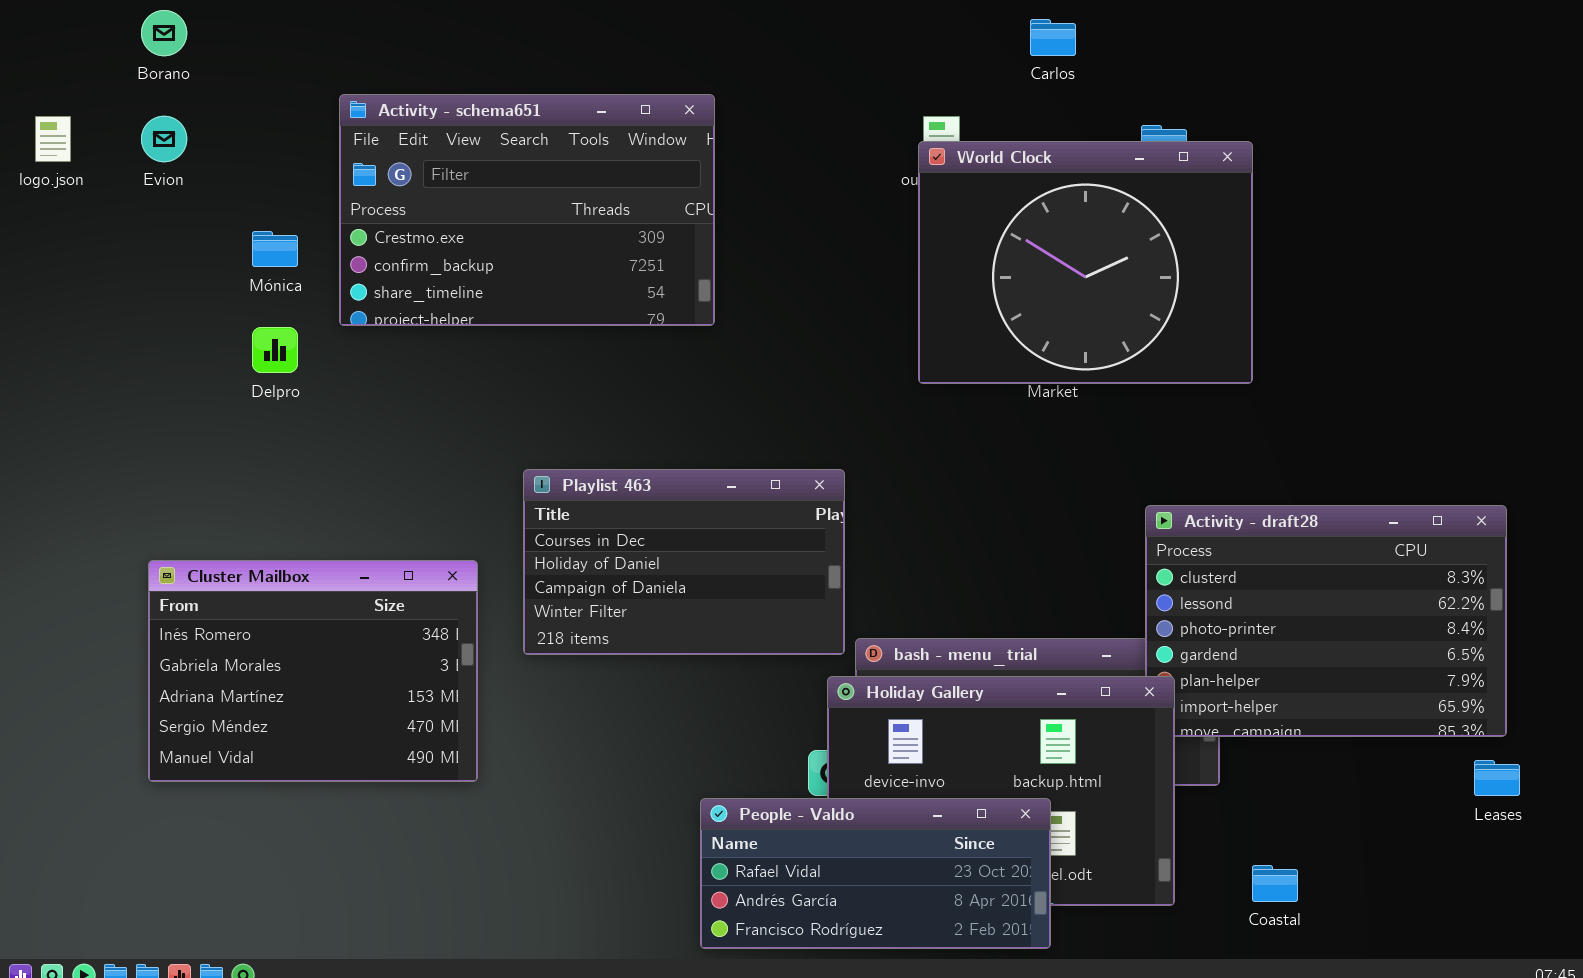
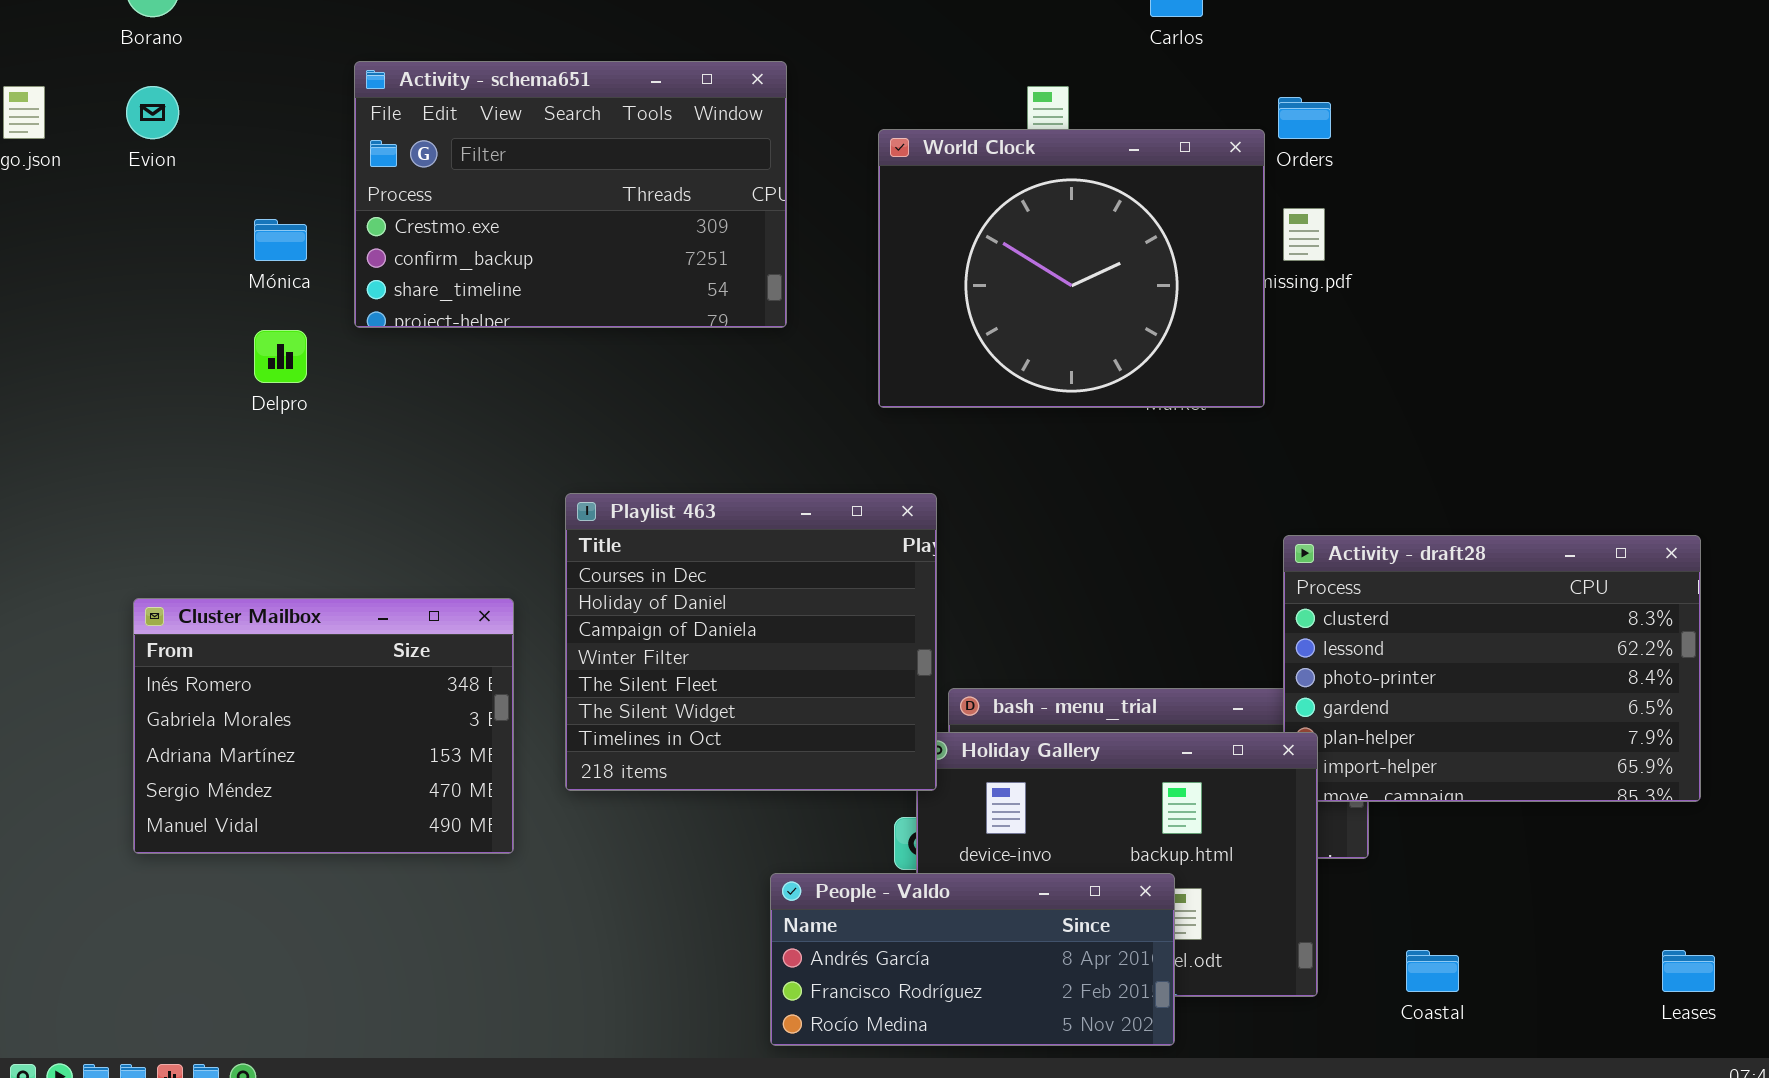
World Clock: [918,141,1253,384] -> [878,129,1265,408], moved
Playlist 463: [523,469,845,655] -> [565,493,937,791], resized
Leases: [1474,760,1520,796] -> [1662,950,1715,992], moved
People - Valdo: [700,798,1051,949] -> [770,873,1175,1046], scrolled down 1 row

